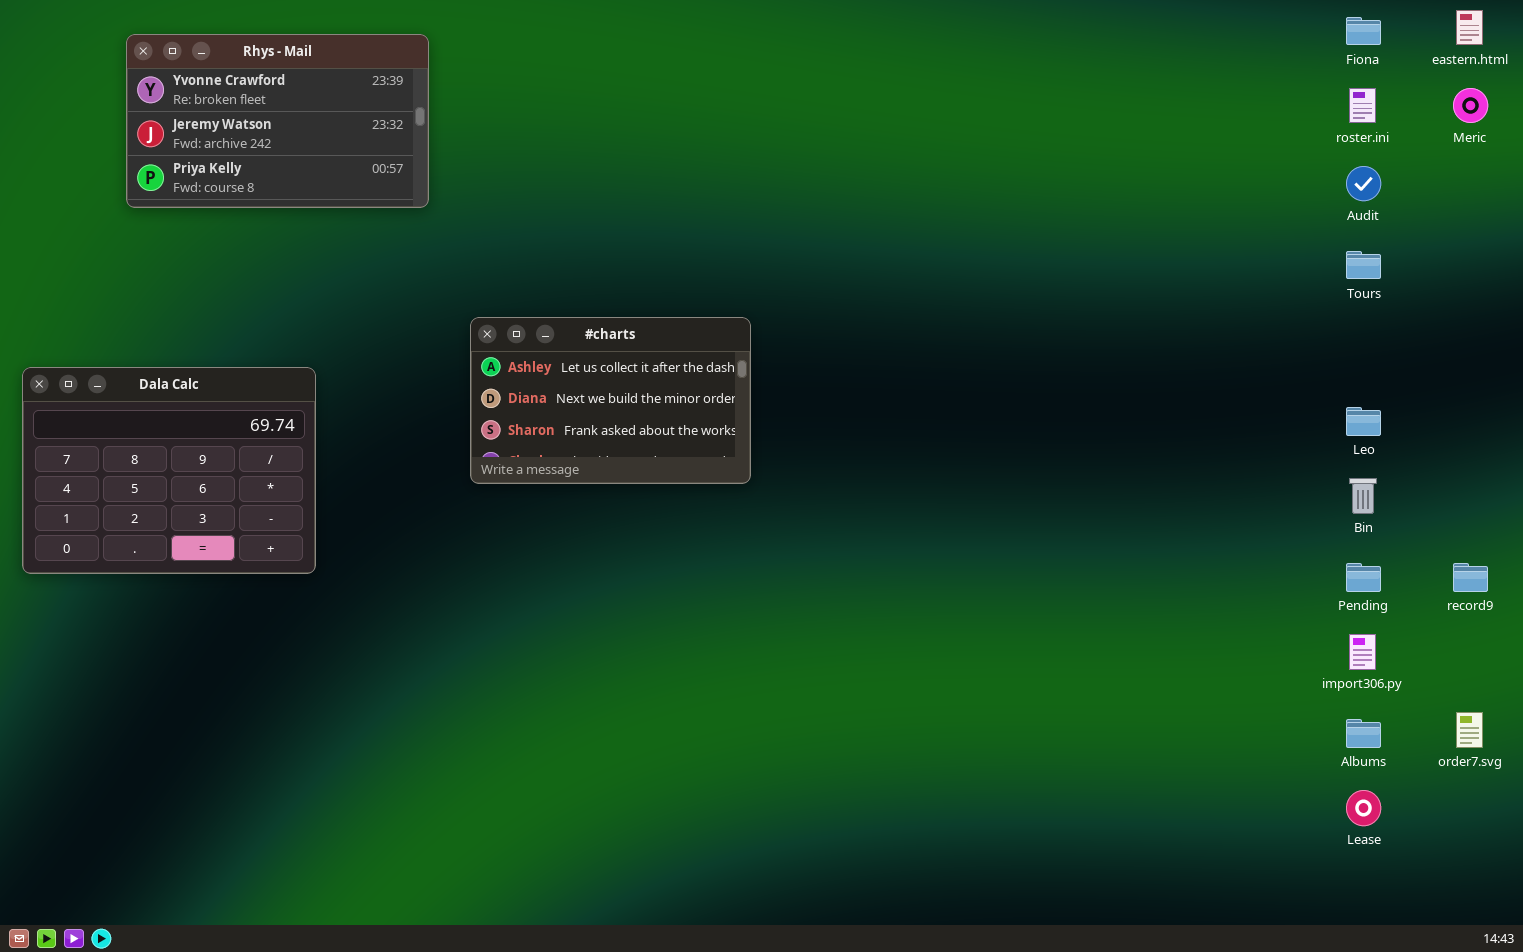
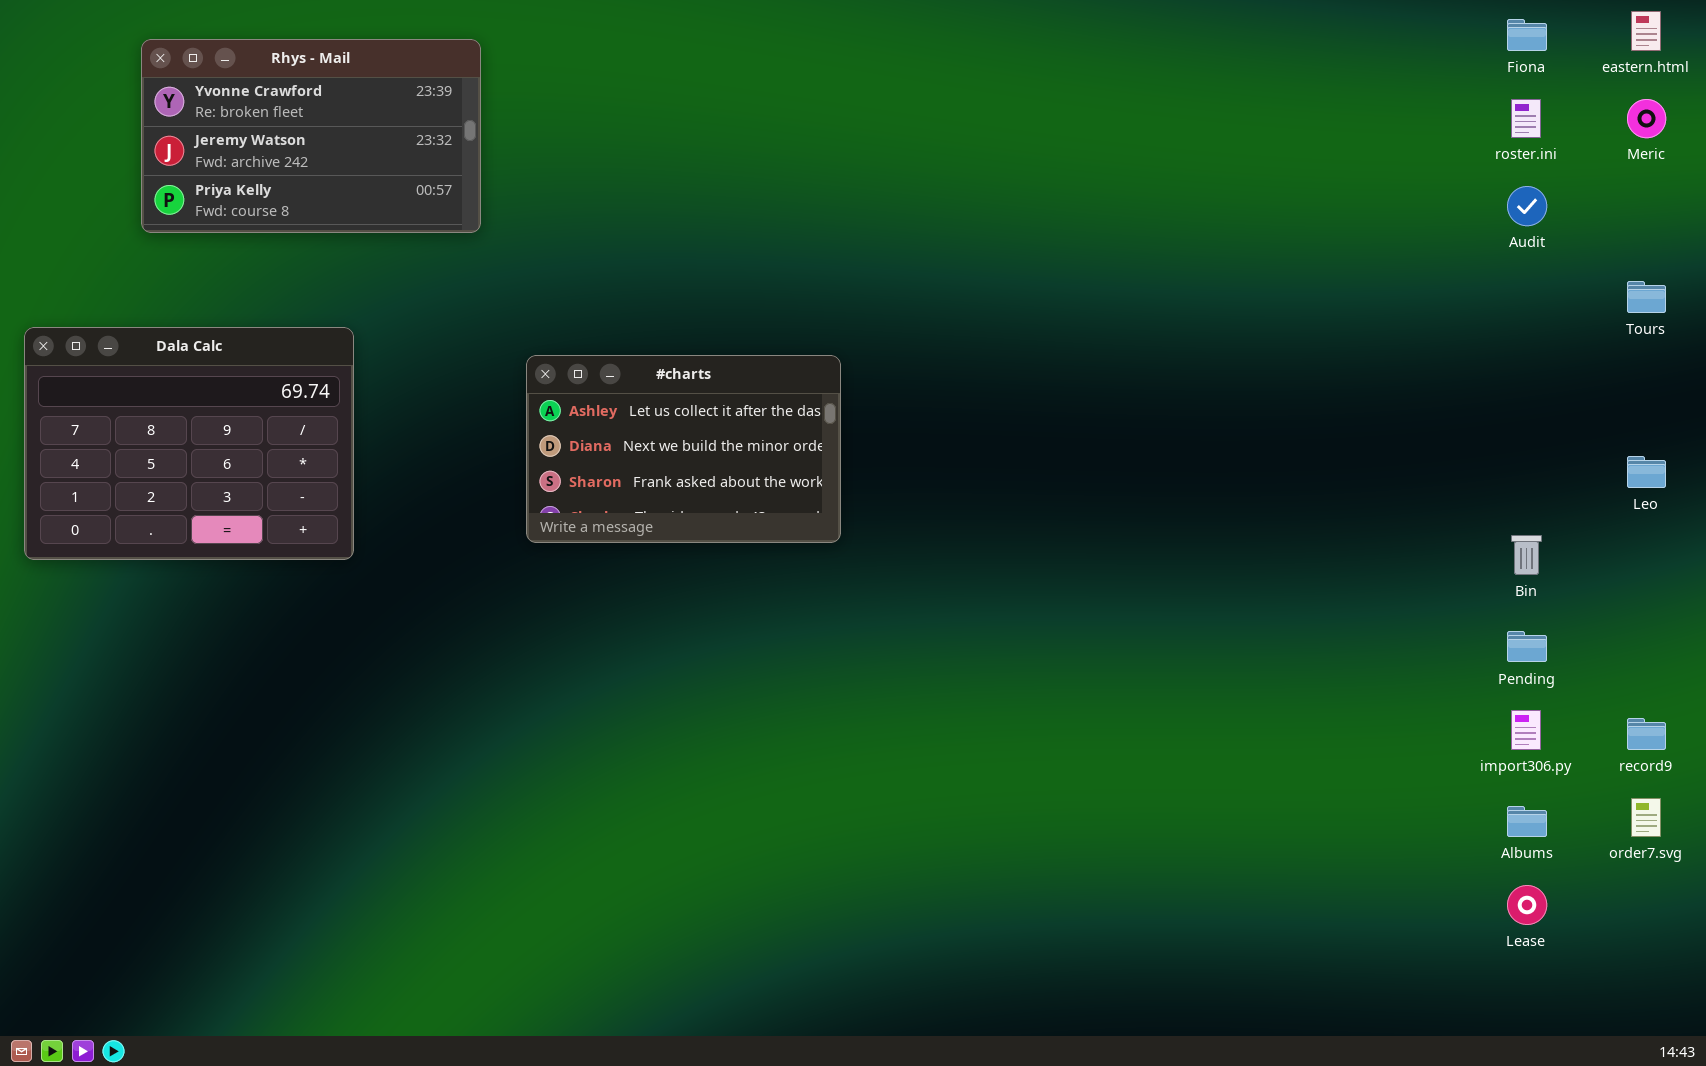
Tours: [1346,251,1381,279] -> [1627,281,1666,313], moved
Dala Calc: [22,367,316,574] -> [24,327,354,560], moved
Leo: [1346,407,1381,436] -> [1627,456,1666,488], moved
record9: [1453,563,1488,592] -> [1627,718,1666,750], moved

